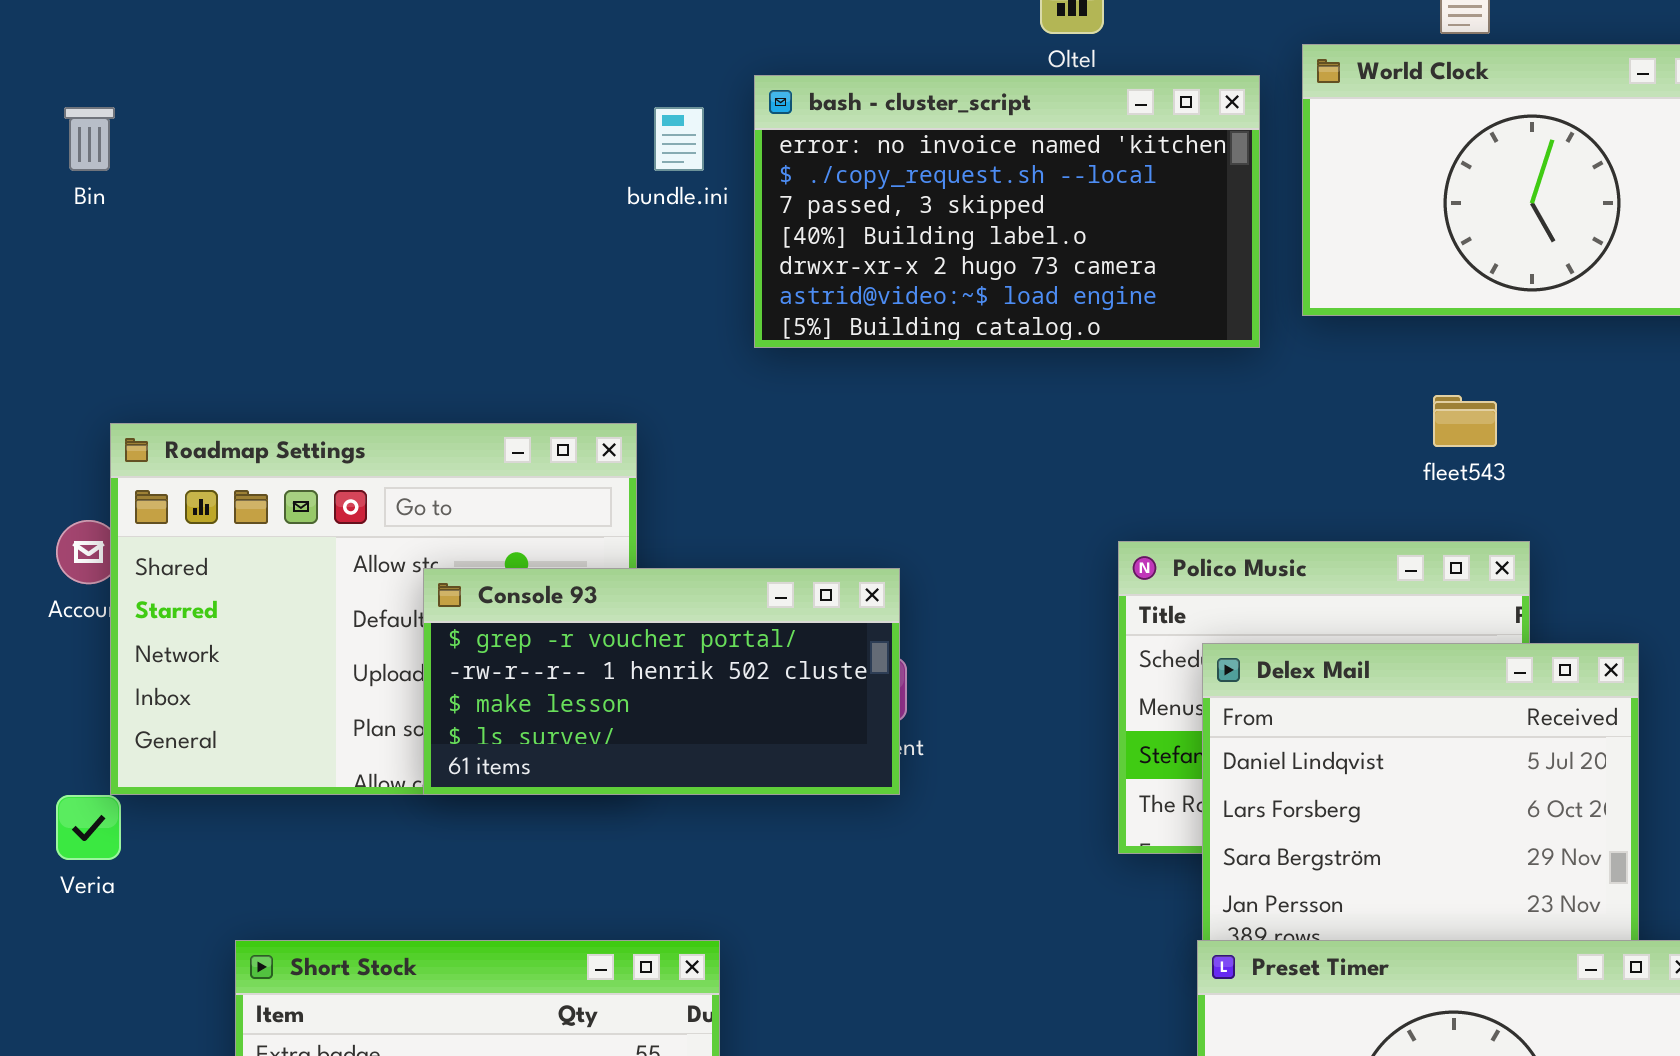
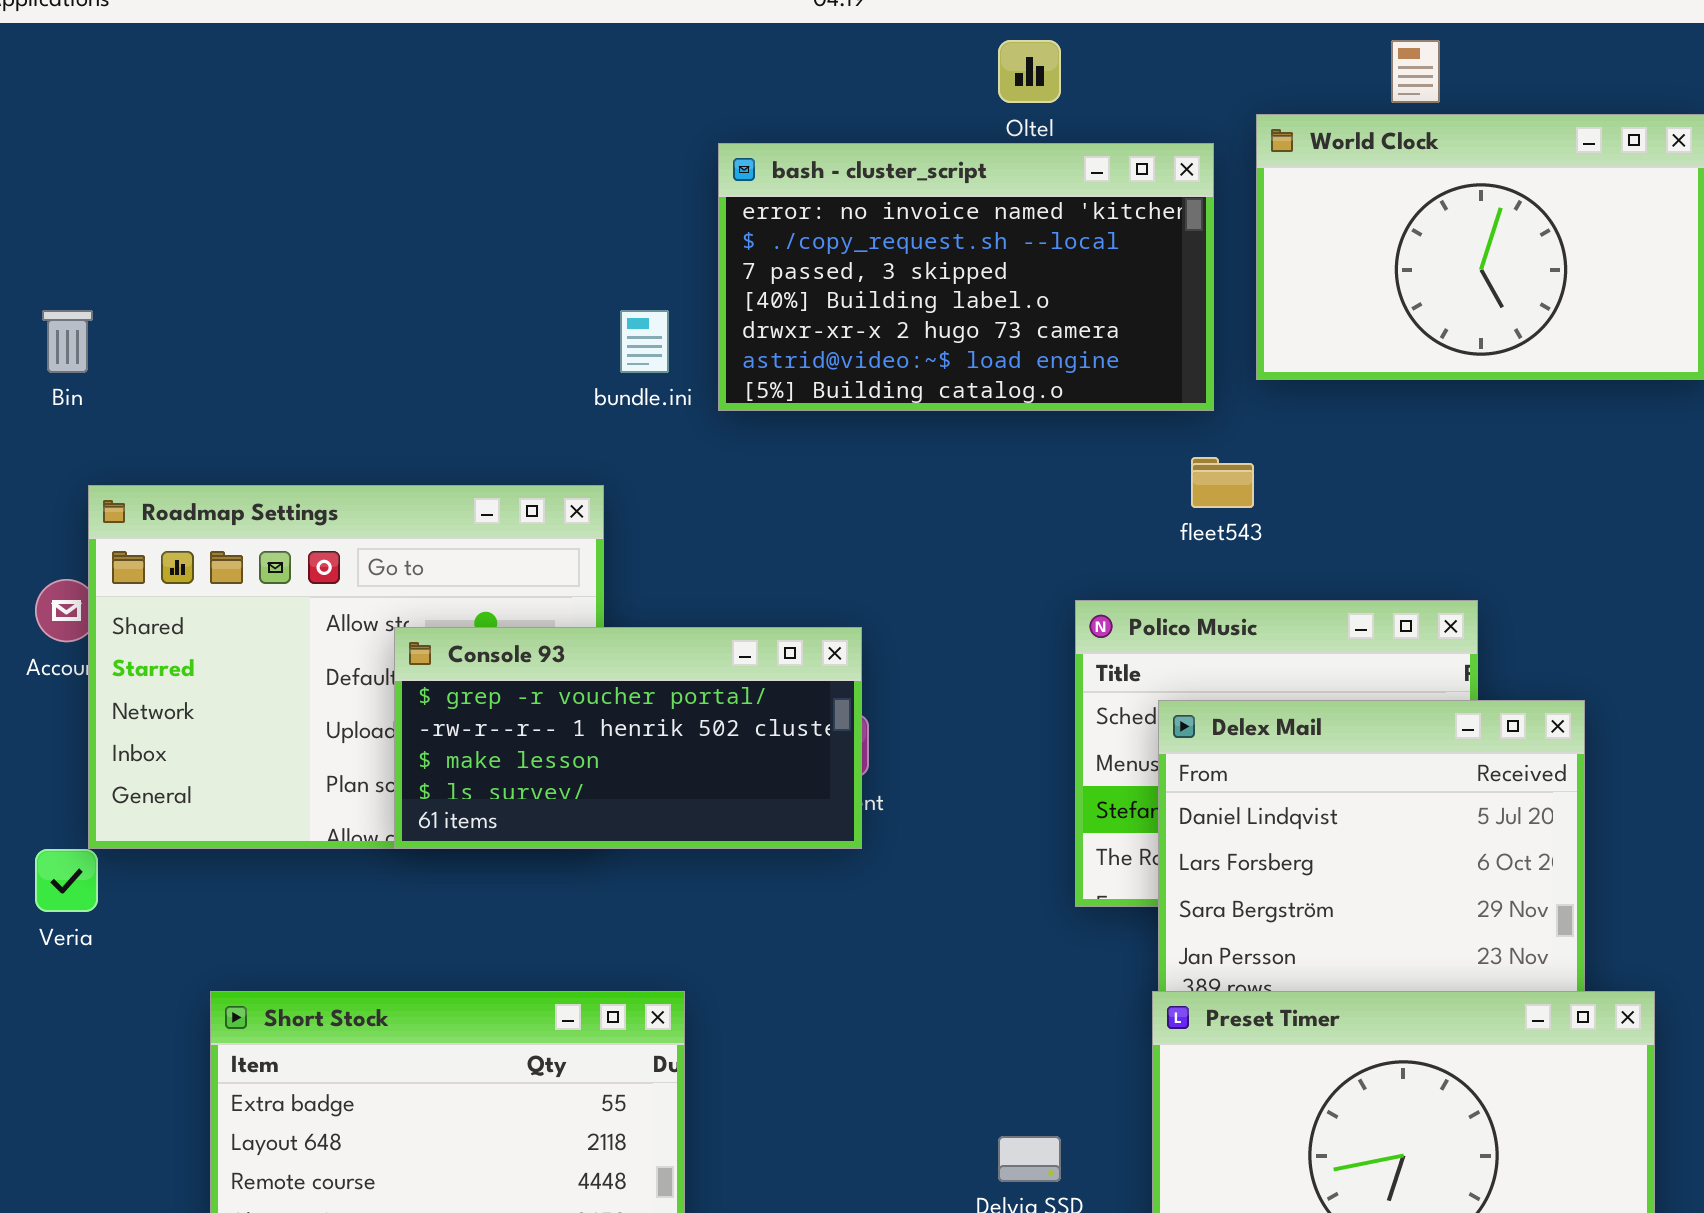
Bin: [64,107,115,171] -> [42,310,93,373], moved
bundle.ini: [654,107,704,171] -> [620,310,669,373], moved
fleet543: [1433,395,1497,447] -> [1191,457,1254,508], moved

